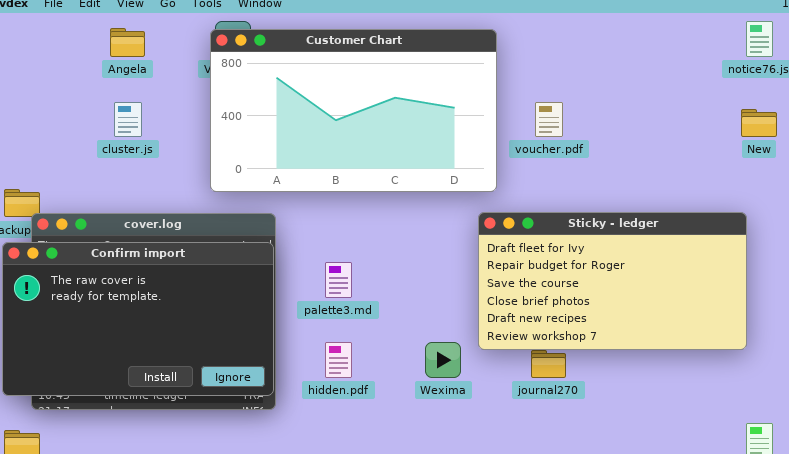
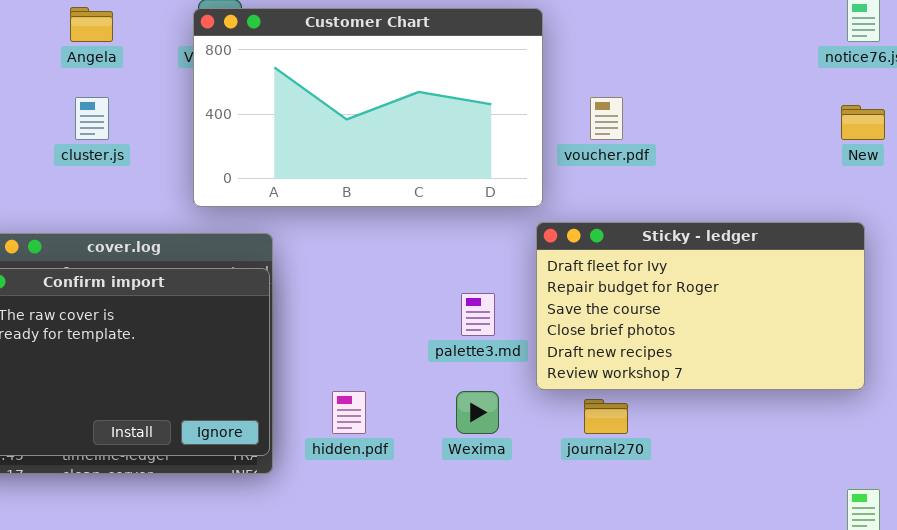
Sticky - ledger: [478,212,747,350] -> [536,222,865,390], moved
palette3.md: [325,262,352,298] -> [461,293,495,336], moved

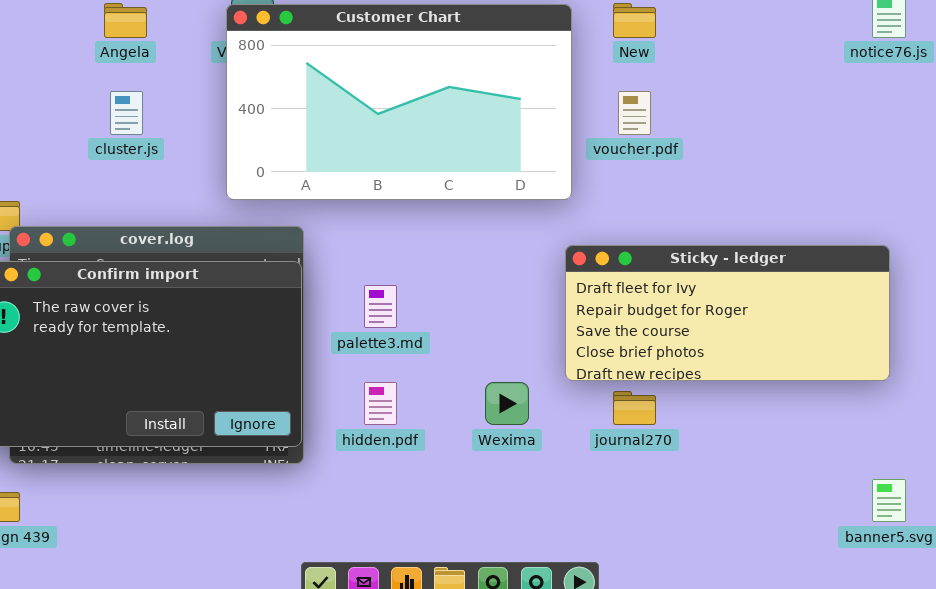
New: [841,105,885,140] -> [613,3,656,38], moved
Sticky - ledger: [536,222,865,390] -> [565,245,890,381], resized
palette3.md: [461,293,495,336] -> [364,285,397,328], moved

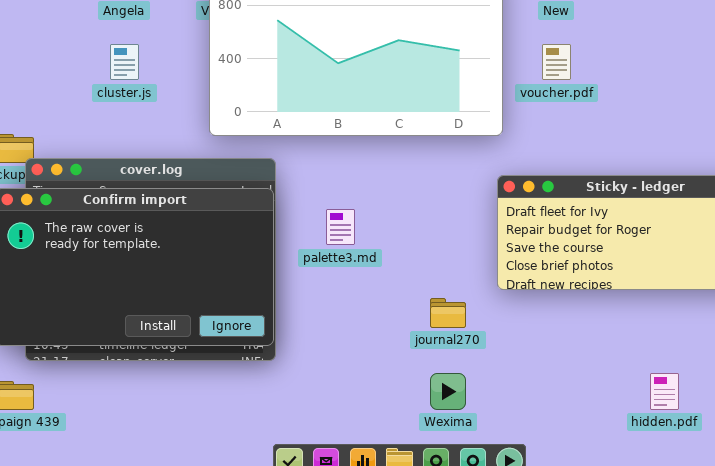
hidden.pdf: [364,382,397,425] -> [650,373,679,410], moved
Wexima: [485,382,529,425] -> [430,373,466,410], moved
journal270: [613,391,656,425] -> [430,298,466,328], moved

